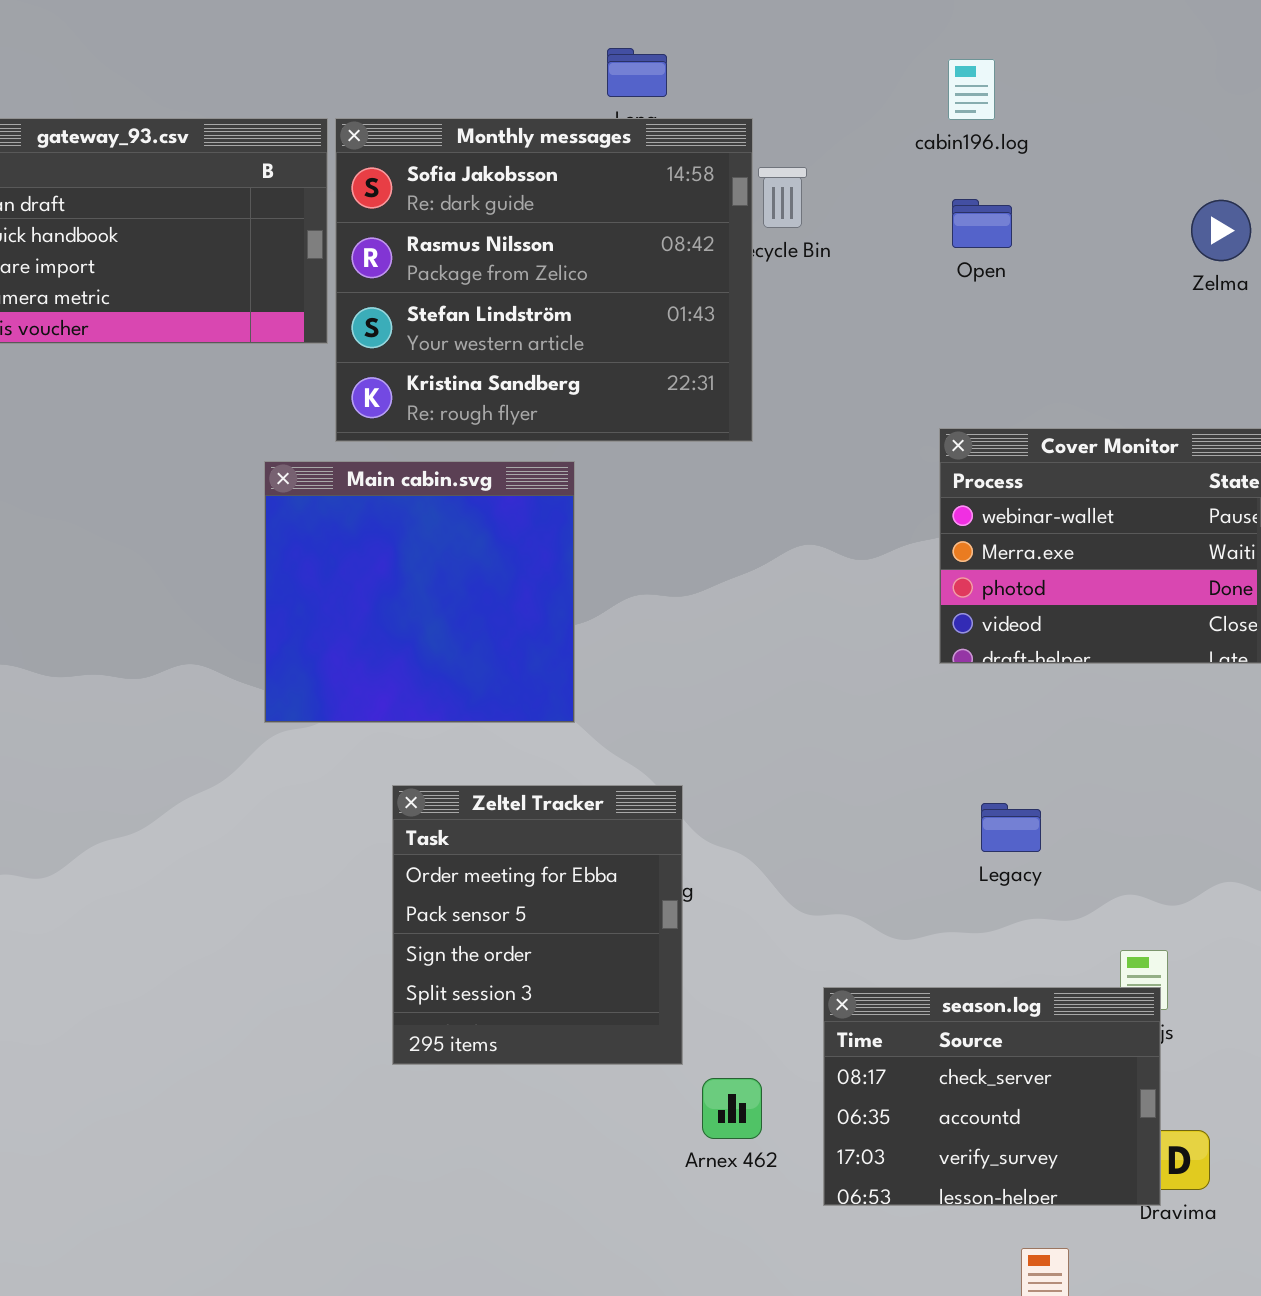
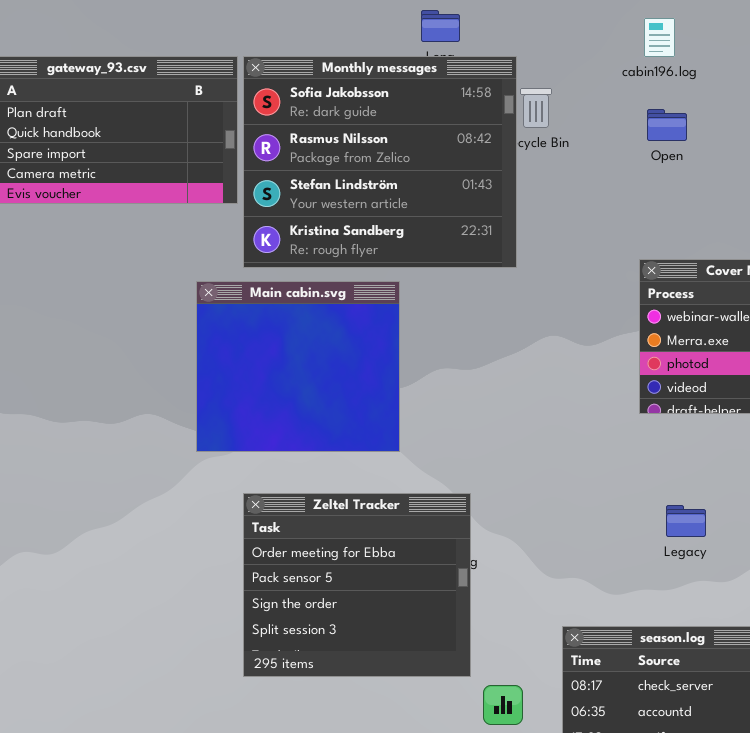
Zeltel Tracker: [392,785,683,1065] -> [243,493,471,677], resized

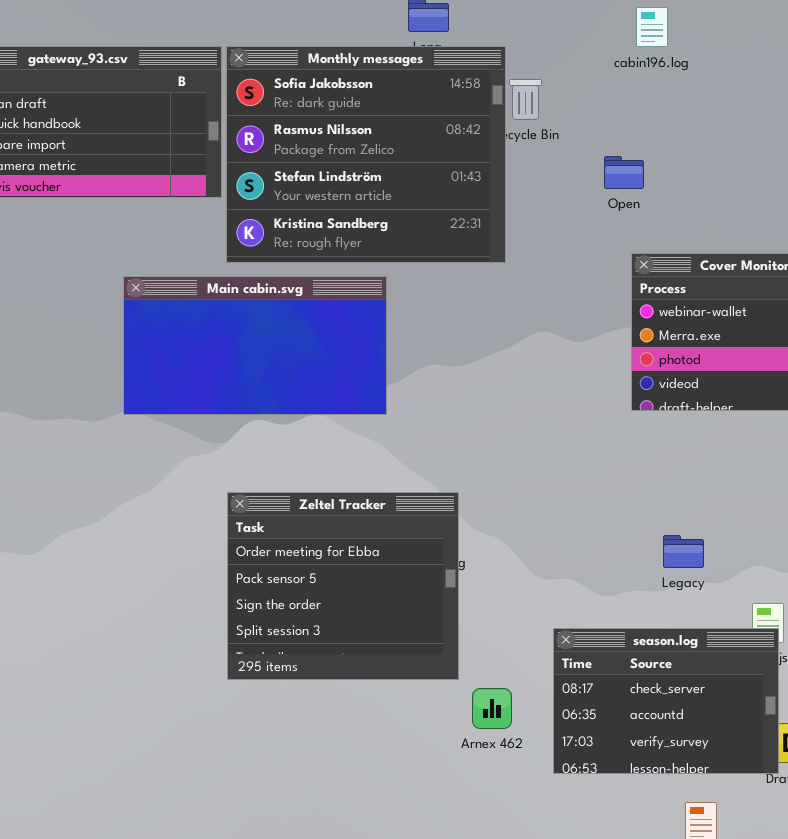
Open: [647,109,687,141] -> [604,156,644,189], moved
Main cabin.svg: [196,281,400,452] -> [123,276,387,415], resized
Legacy: [666,505,706,537] -> [663,535,704,568], moved

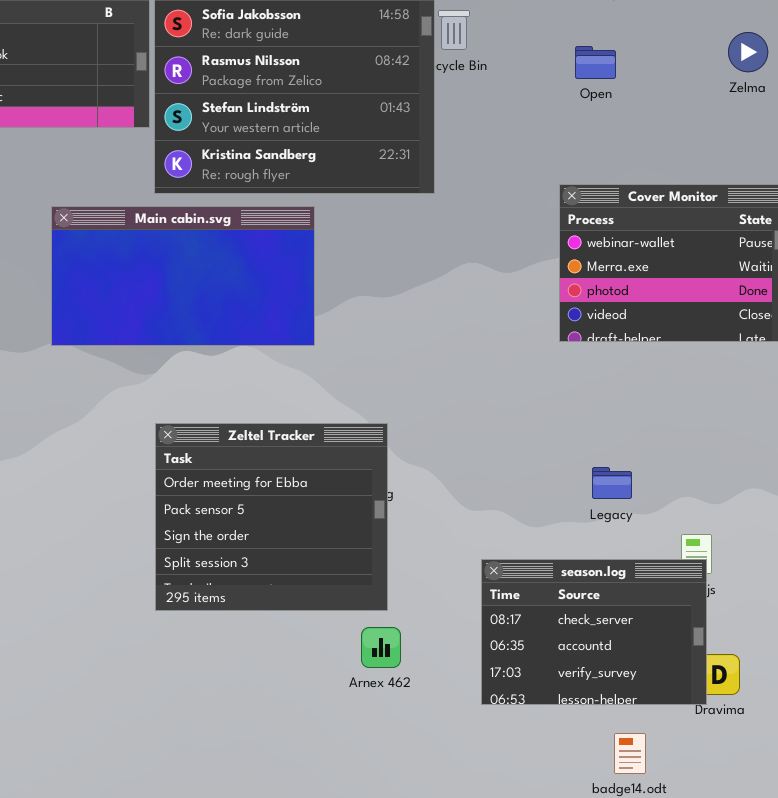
Open: [604,156,644,189] -> [575,46,616,79], moved
Arnex 462: [472,688,512,729] -> [361,627,401,668], moved

